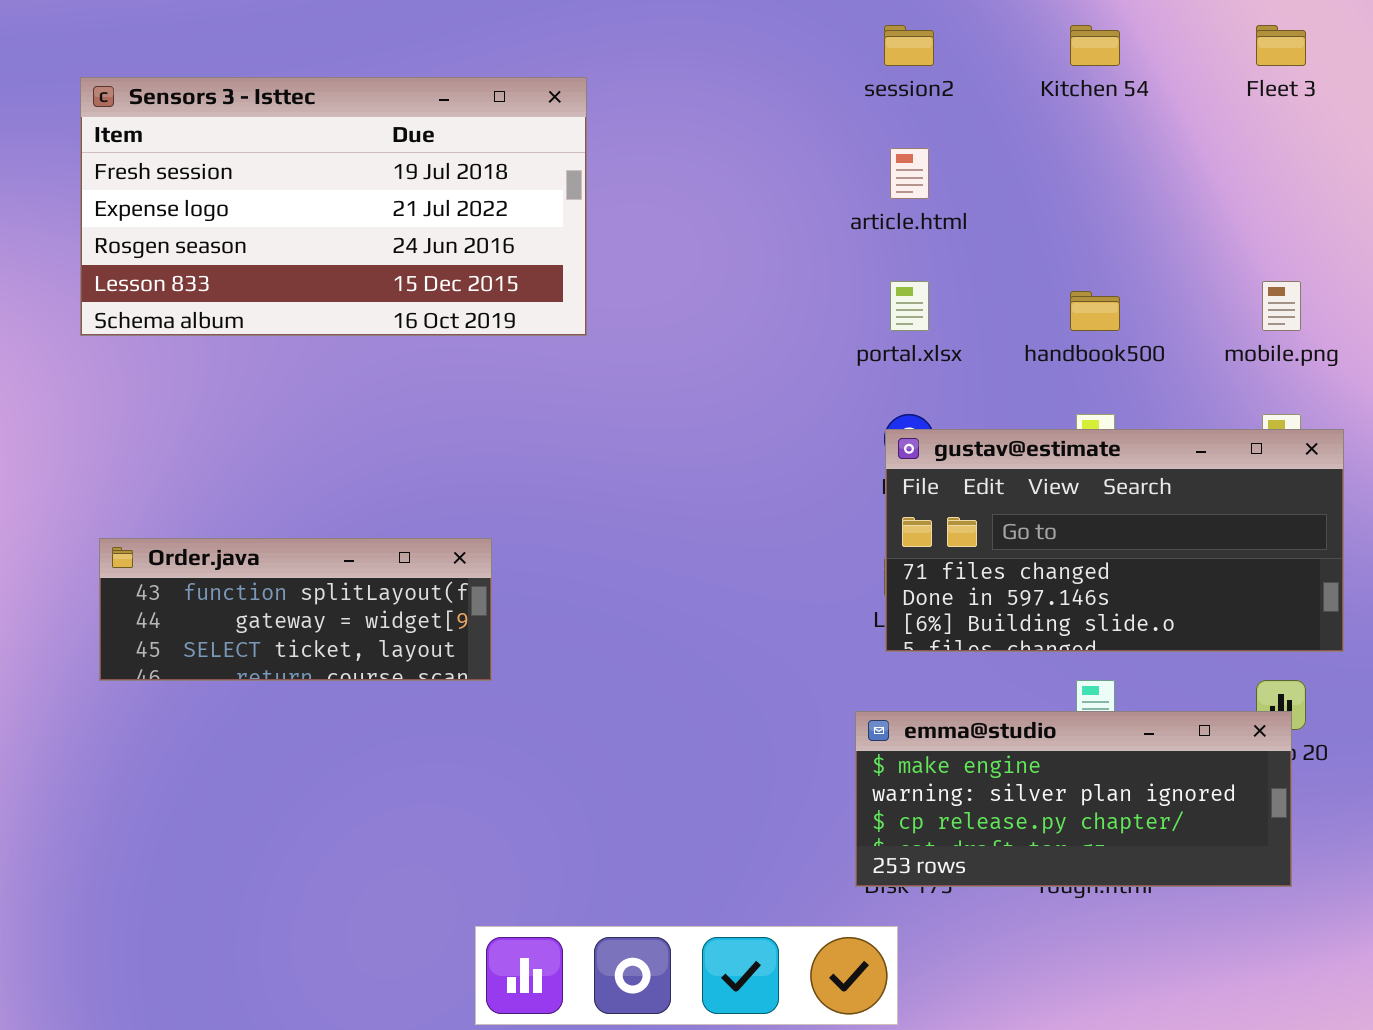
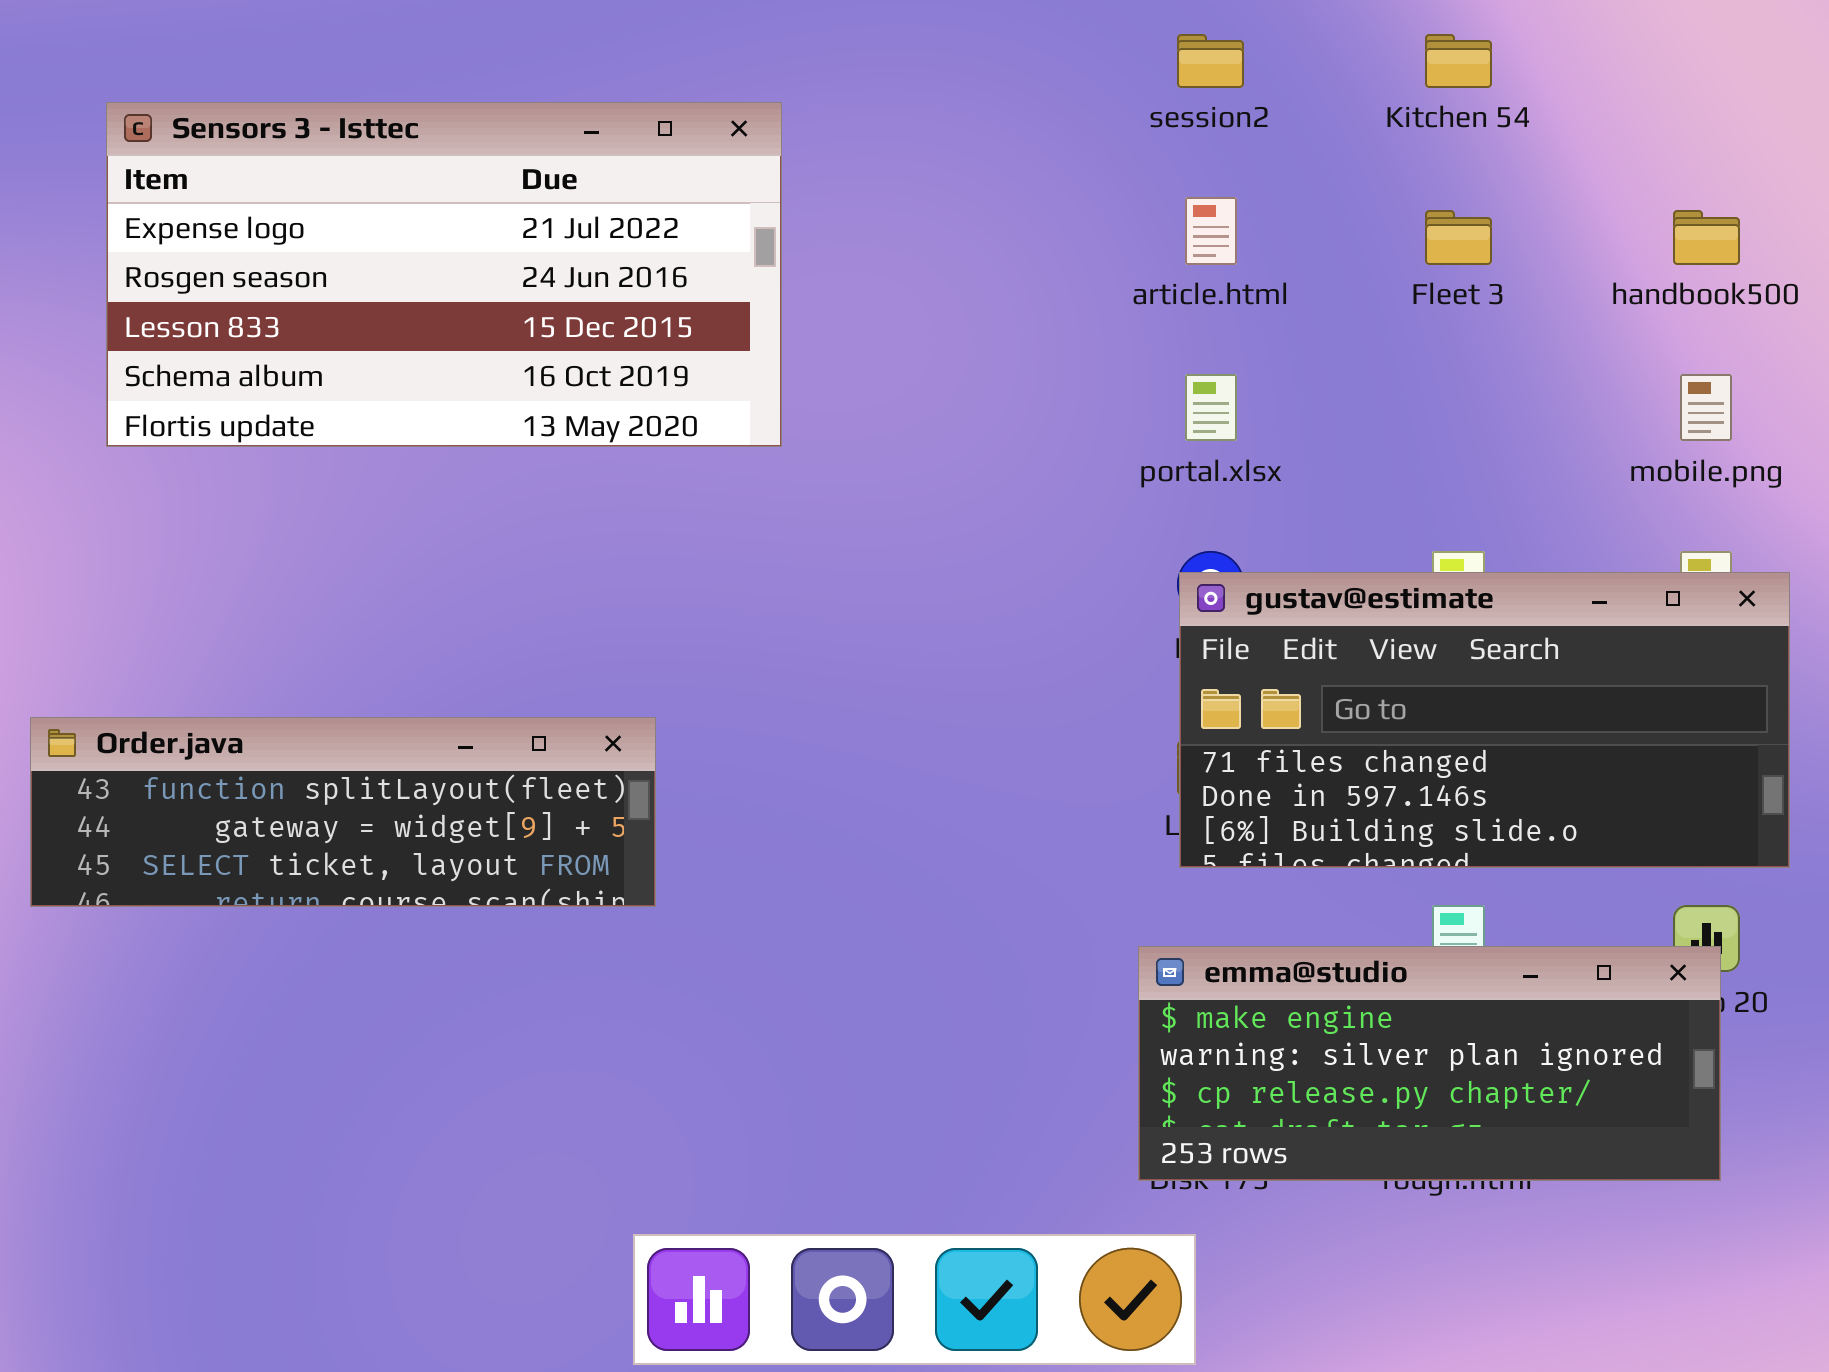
Fleet 3: [1256,25,1306,66] -> [1425,210,1492,265], moved
Sensors 3 - Isttec: [80,77,587,336] -> [106,102,782,447], scrolled down 1 row
handbook500: [1070,291,1120,331] -> [1673,210,1740,265], moved
Order.java: [99,538,492,681] -> [30,717,656,907], resized

